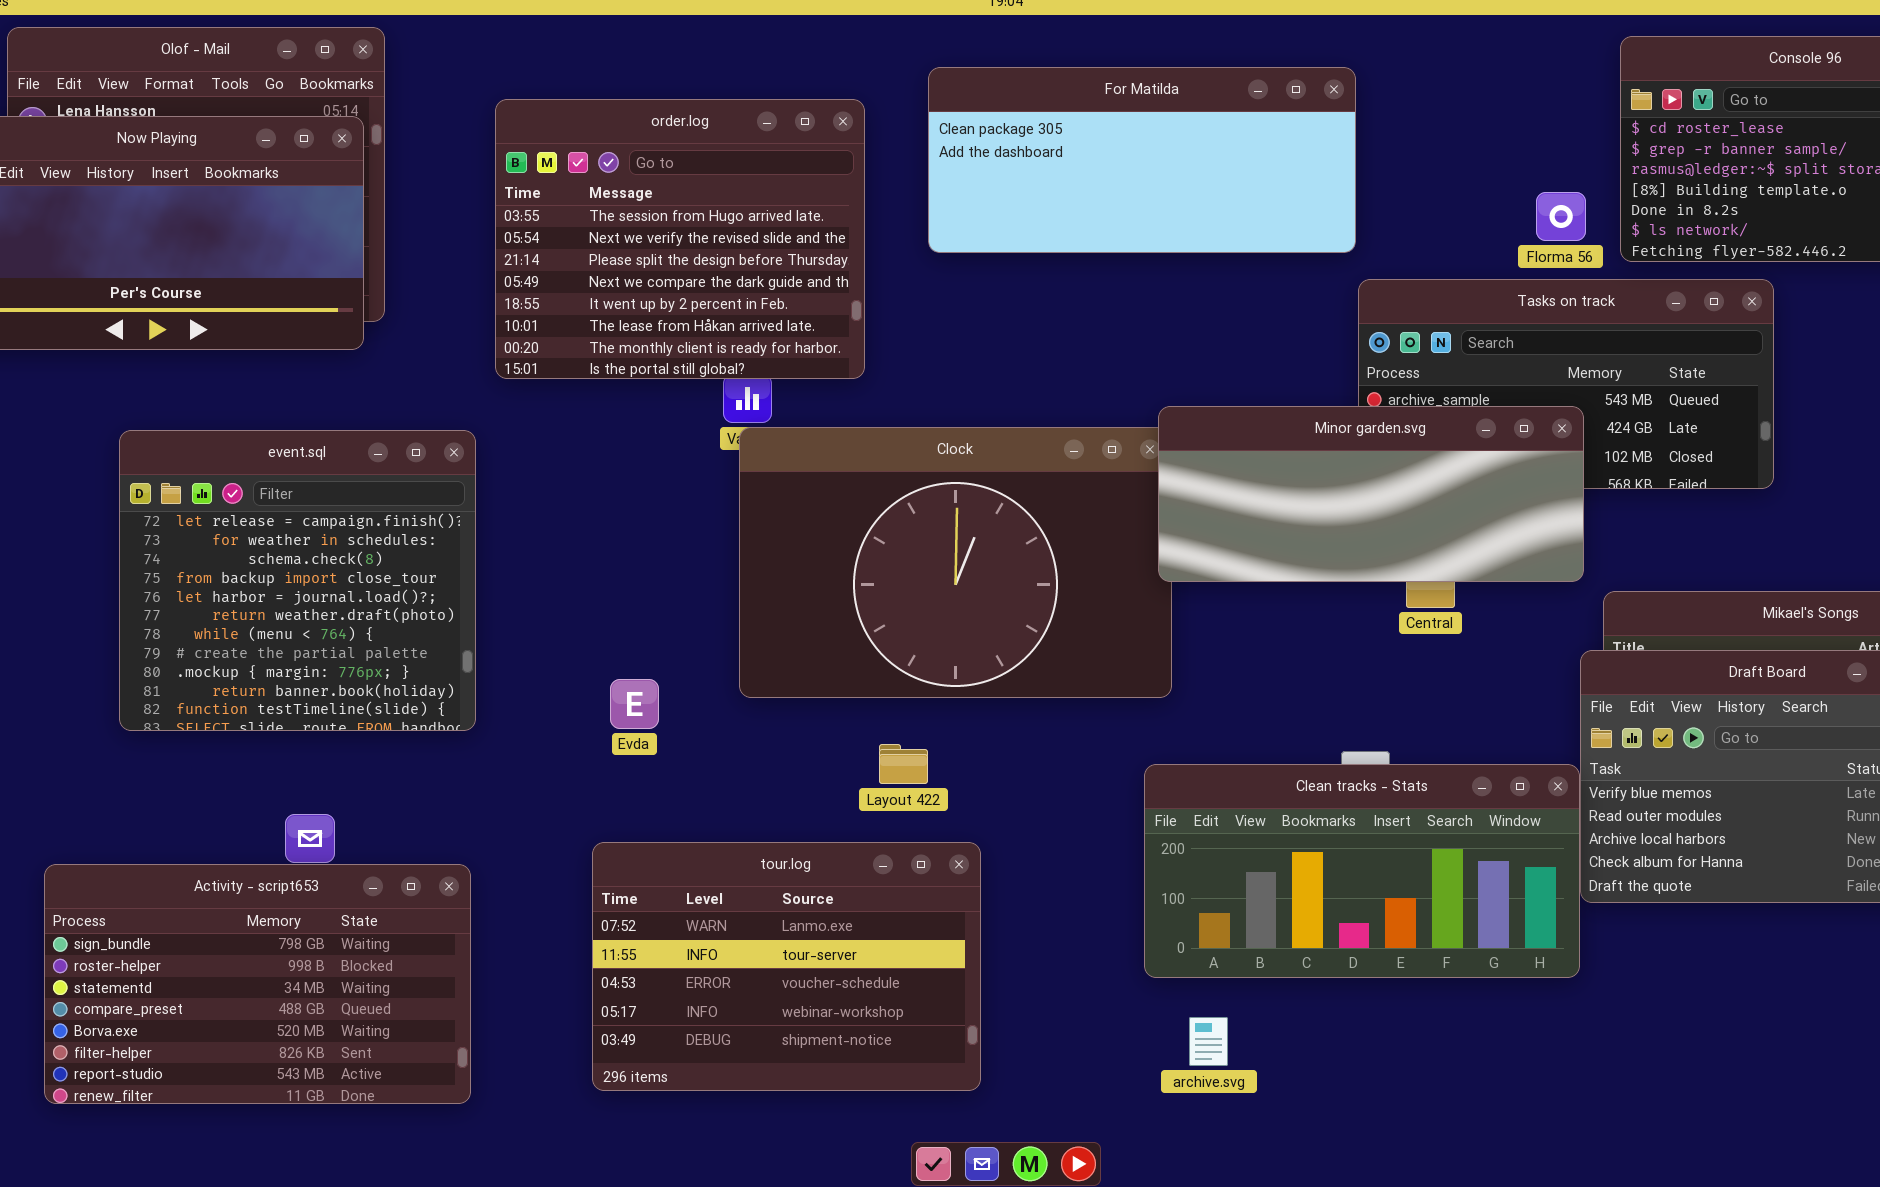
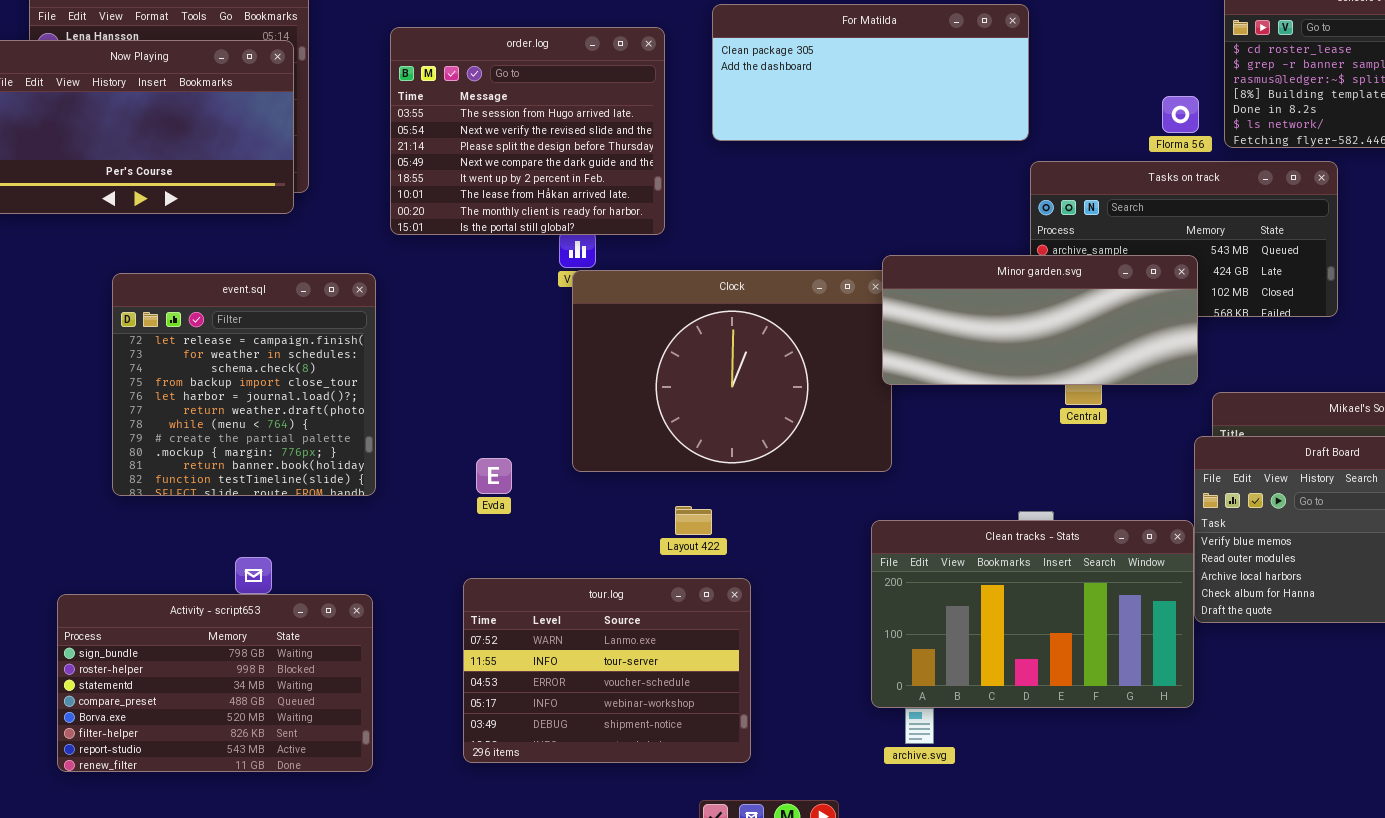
Clean tracks - Stats: [1144,764,1580,978] -> [871,520,1194,708], resized

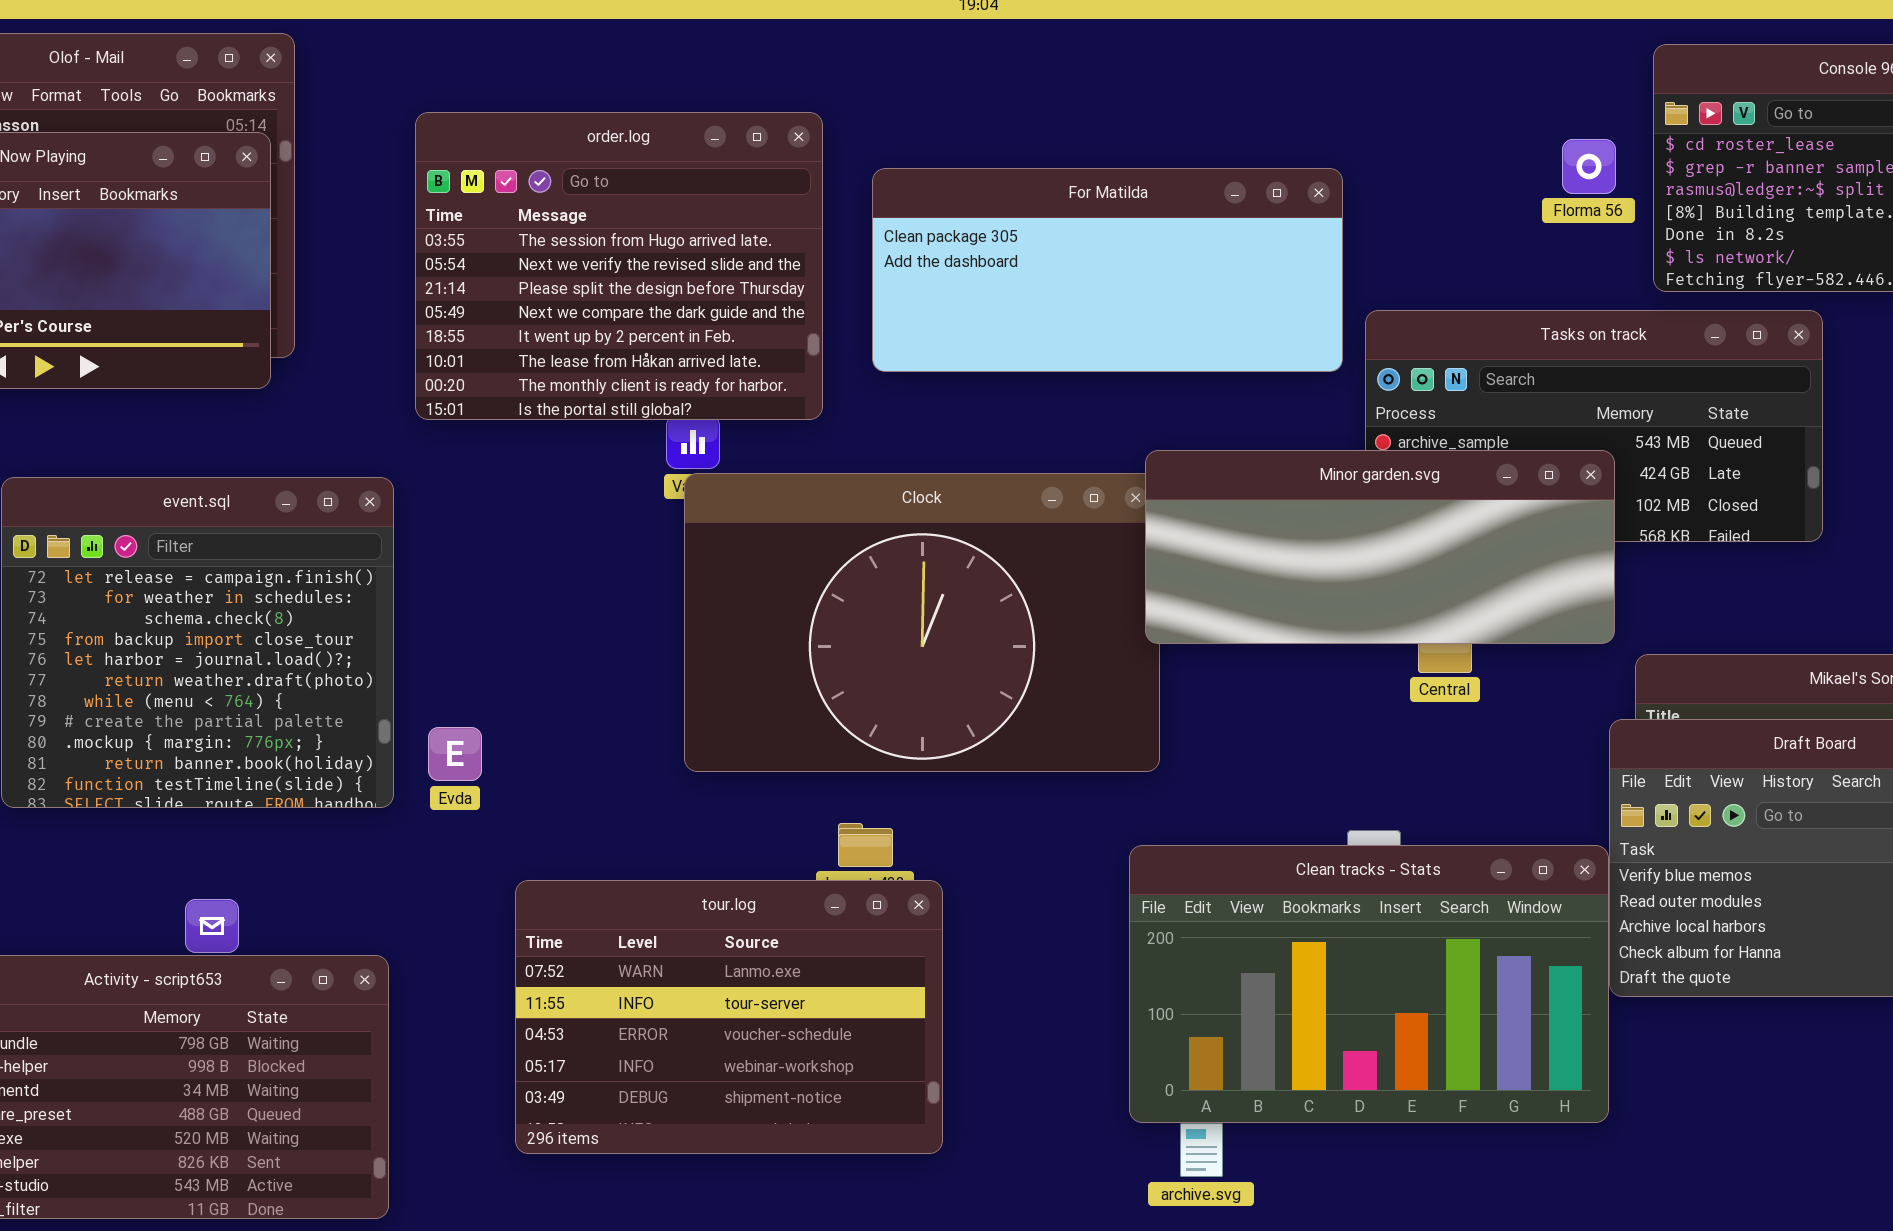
For Matilda: [712,4,1029,141] -> [872,168,1343,372], moved
Florma 56: [1162,96,1199,133] -> [1562,139,1616,194], moved
Evda: [476,458,512,494] -> [428,727,482,781], moved
tour.log: [463,578,751,763] -> [515,880,943,1154], moved

